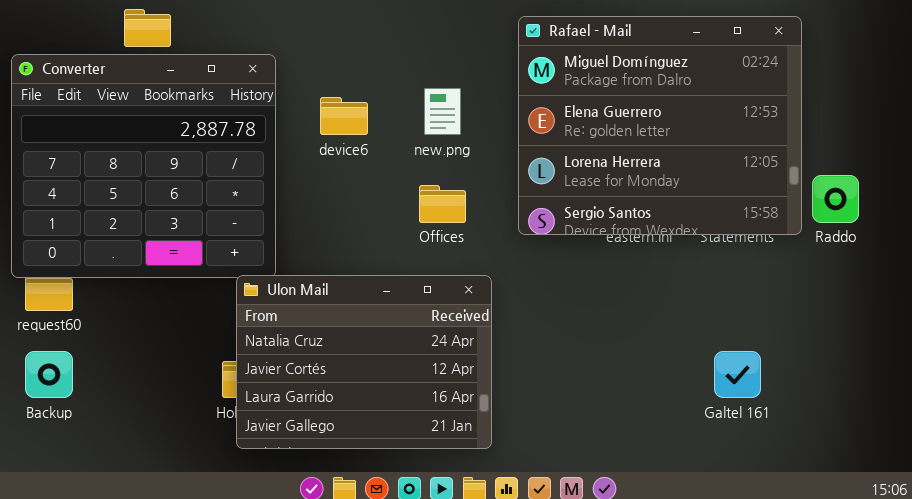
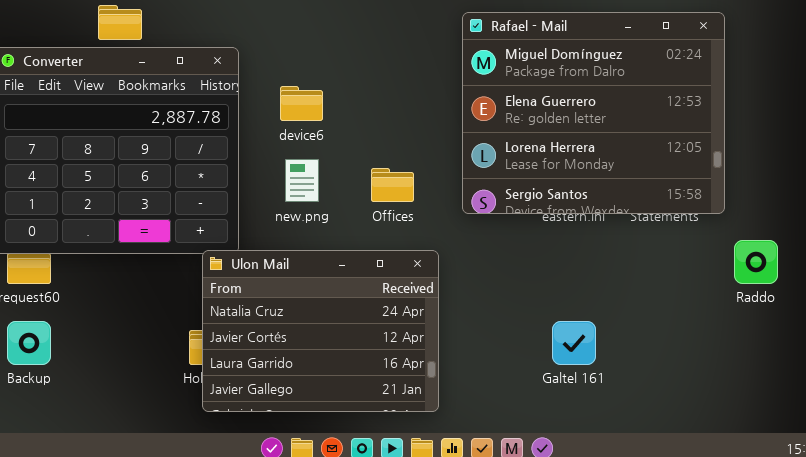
new.png: [424,88,461,135] -> [285,159,319,202], moved
Raddo: [812,175,859,223] -> [734,240,778,284], moved
Galtel 161: [714,351,761,398] -> [552,321,596,365], moved

